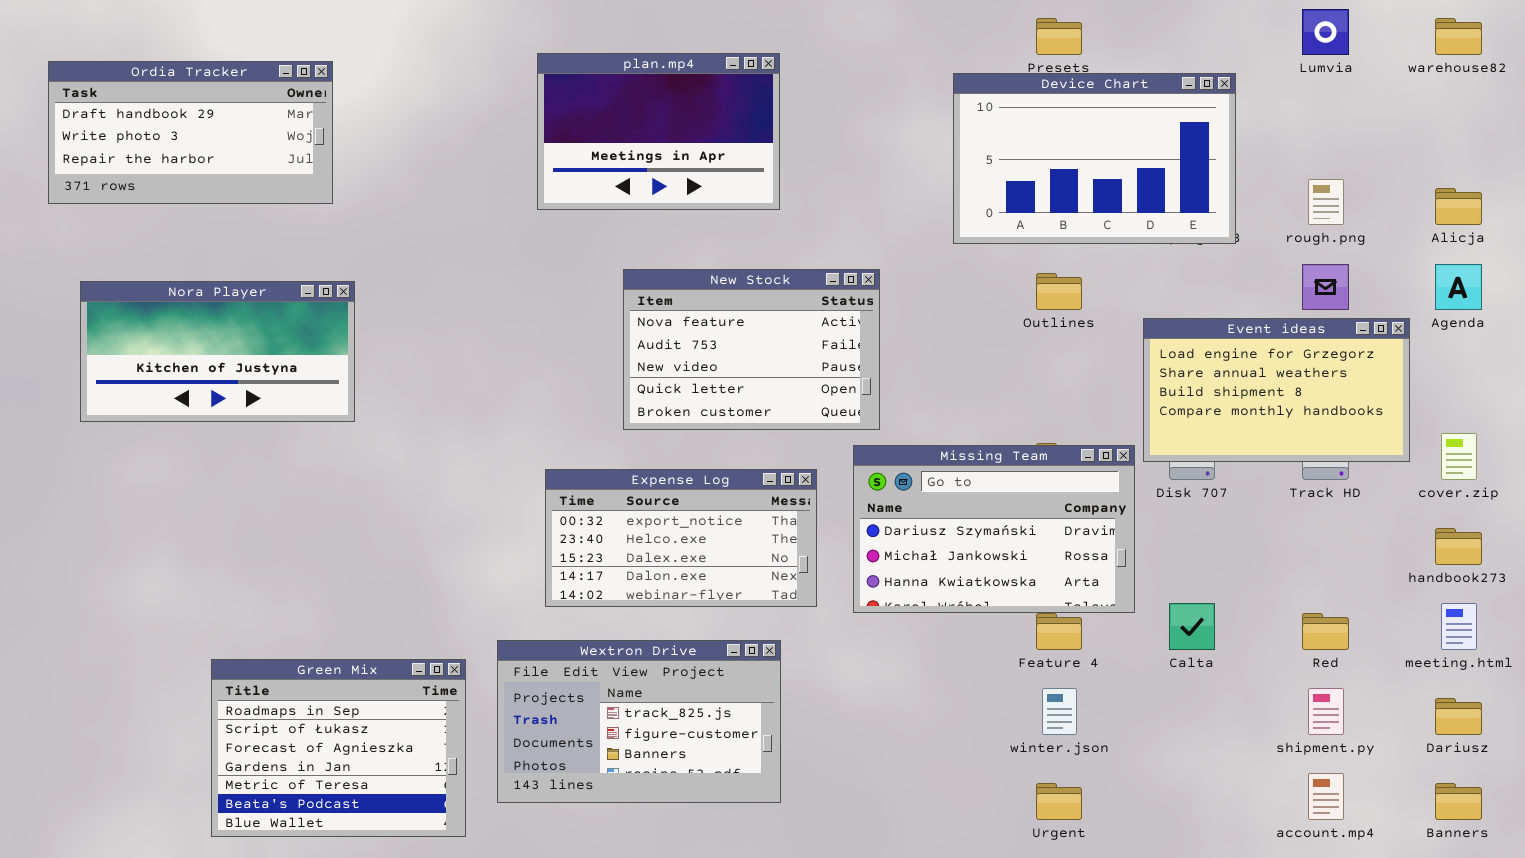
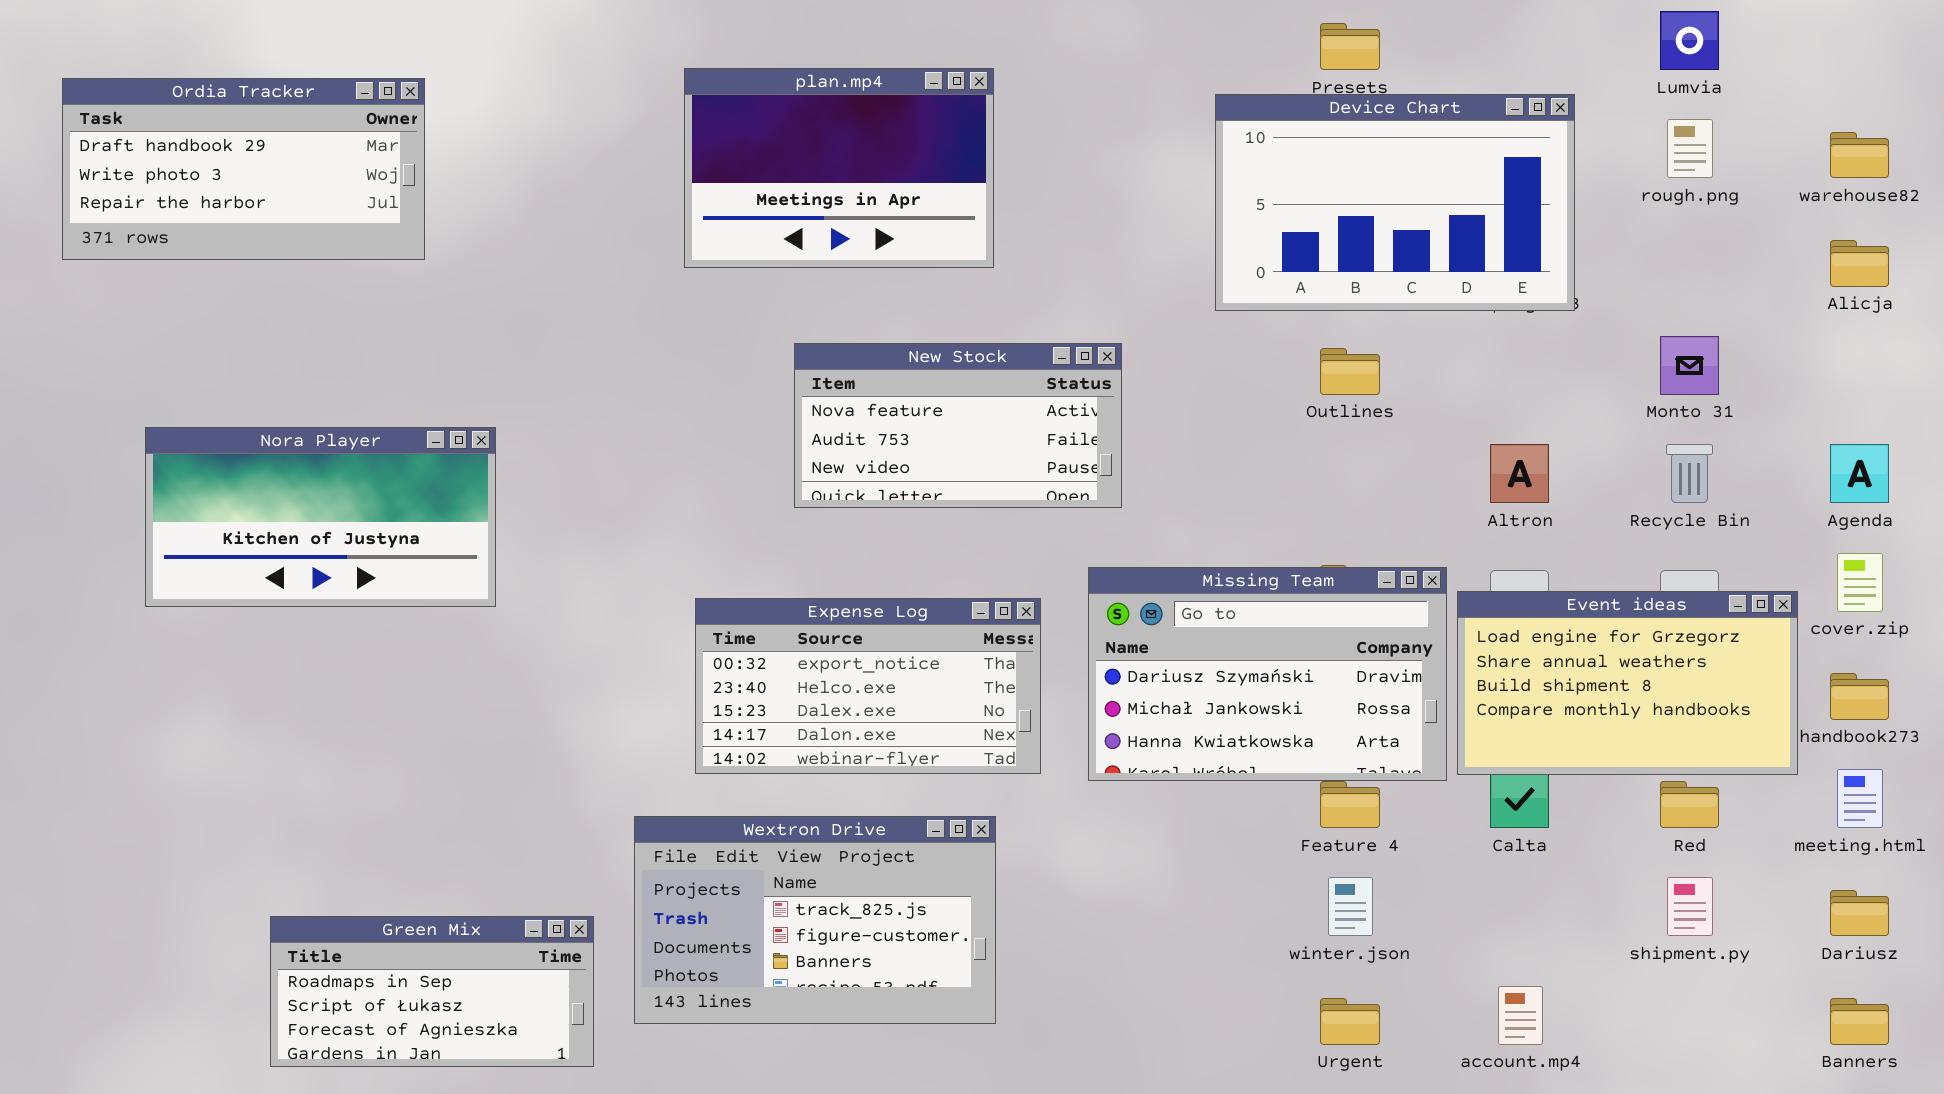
warehouse82: [1435,18,1482,55] -> [1830,132,1889,178], moved
rough.png: [1308,179,1344,225] -> [1667,119,1713,178], moved
Agenda: [1435,264,1482,310] -> [1830,444,1889,503], moved
New Stock: [623,269,880,430] -> [794,343,1122,508], resized
Nora Player: [80,281,355,422] -> [145,427,496,607], moved
Event ideas: [1143,318,1410,462] -> [1457,591,1798,775], moved
Green Mix: [211,659,466,837] -> [270,916,594,1067], resized
account.mp4: [1308,773,1344,820] -> [1498,986,1543,1045], moved

